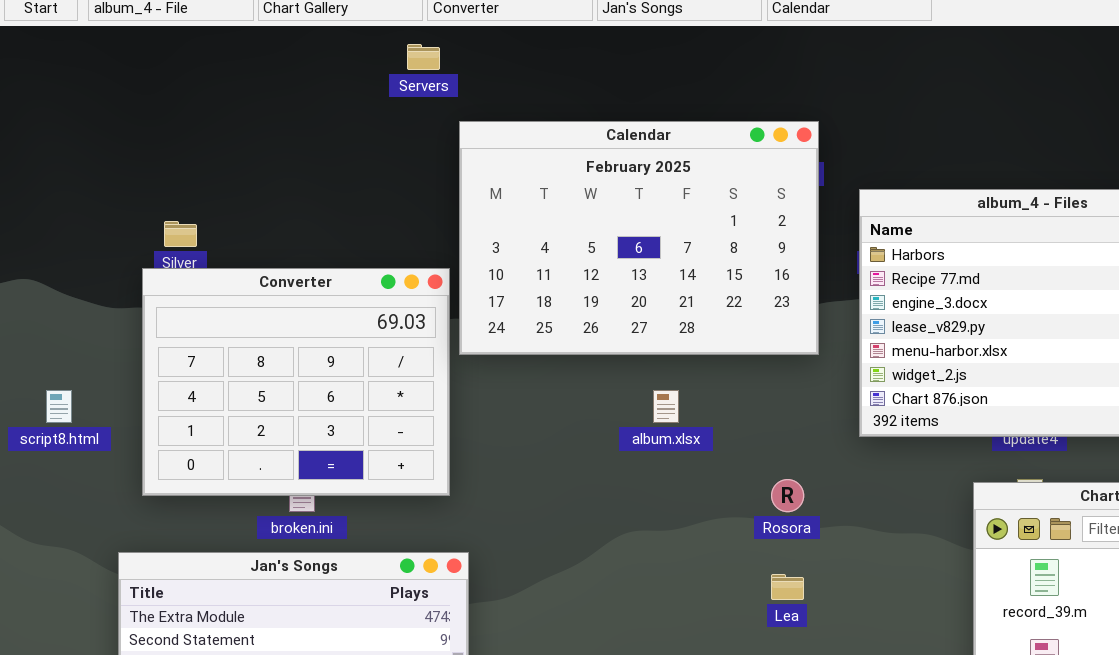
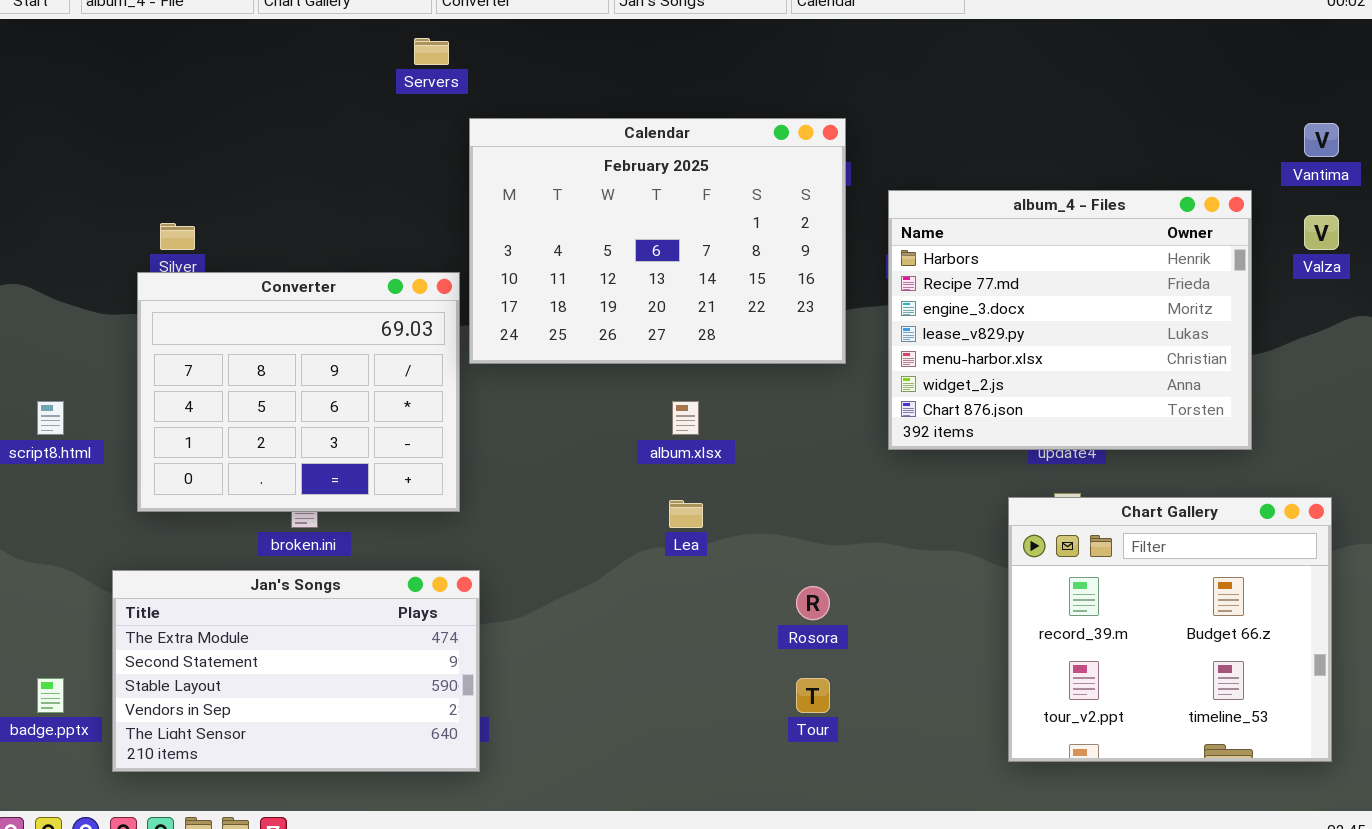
Rosora: [771,479,804,512] -> [796,586,830,620], moved
Lea: [771,574,804,600] -> [669,500,703,528], moved

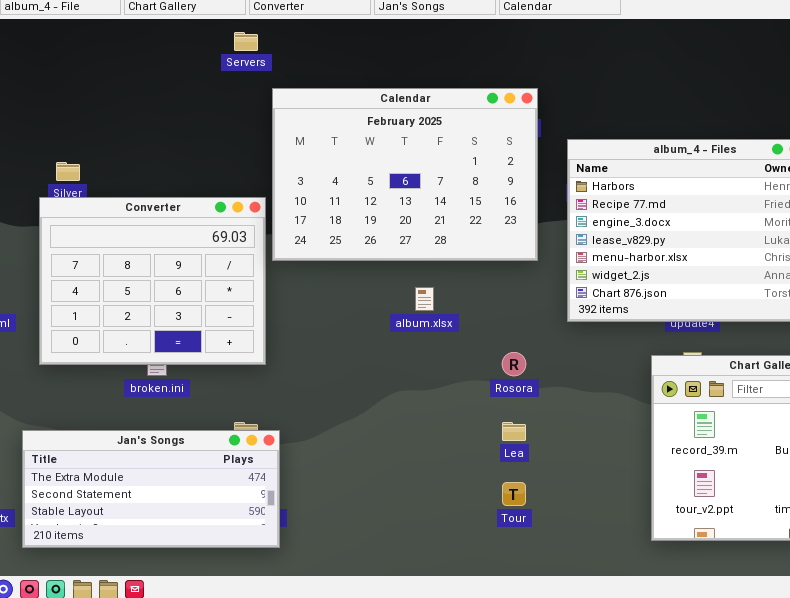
Lea: [669,500,703,528] -> [502,422,526,441], moved
Jan's Songs: [112,570,480,772] -> [22,430,280,548], resized
Rosora: [796,586,830,620] -> [502,352,526,376], moved

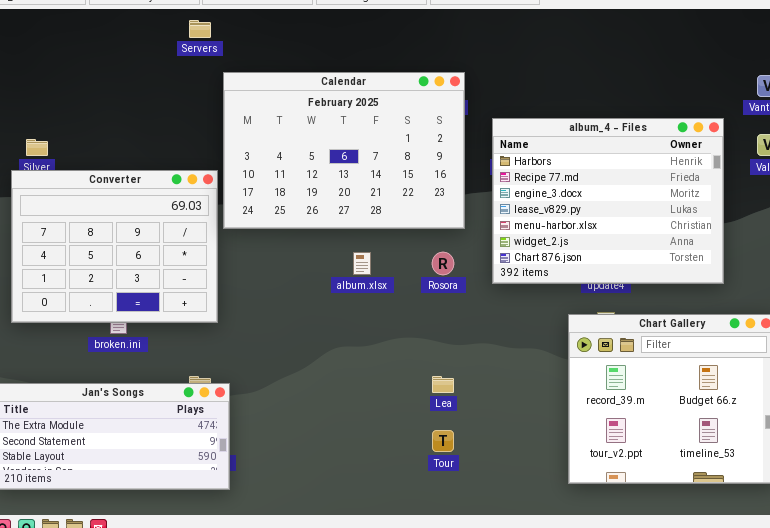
Rosora: [502,352,526,376] -> [432,252,454,275], moved

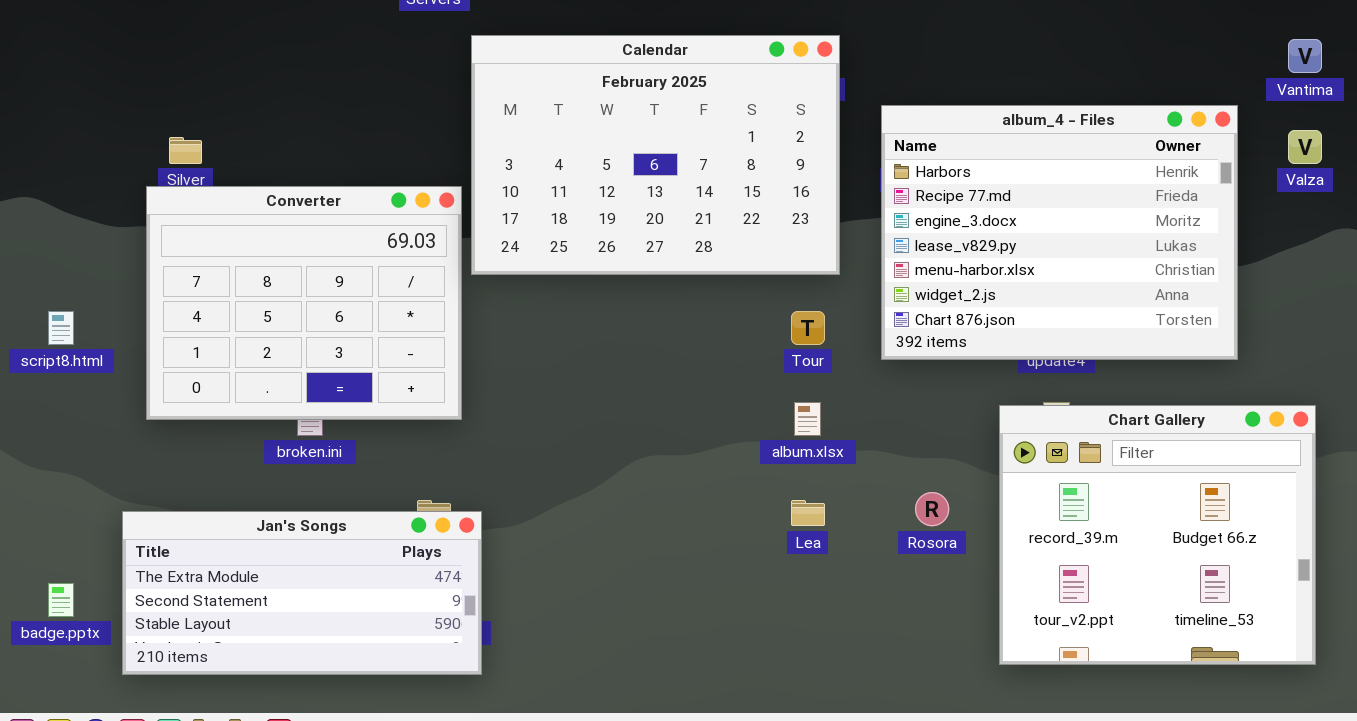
album.xlsx: [353,252,371,275] -> [794,402,821,436], moved
Rosora: [432,252,454,275] -> [915,492,949,526], moved
Tour: [432,430,454,452] -> [791,311,825,345], moved

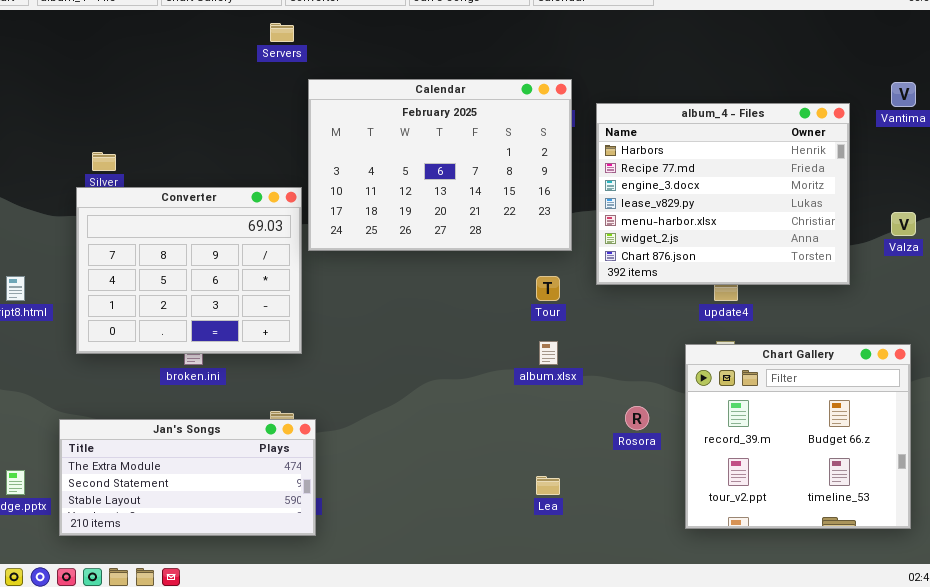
album_4 - Files: [881,105,1238,360] -> [596,103,850,285], moved
Valza: [1288,130,1322,164] -> [891,212,916,236], moved
Lea: [791,500,825,526] -> [536,476,560,495], moved

